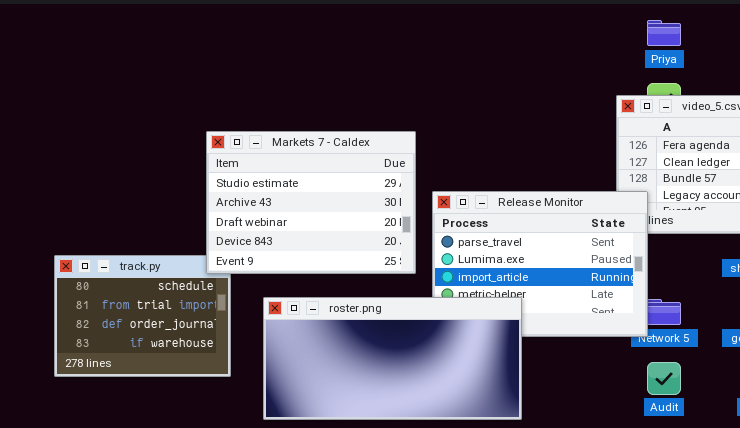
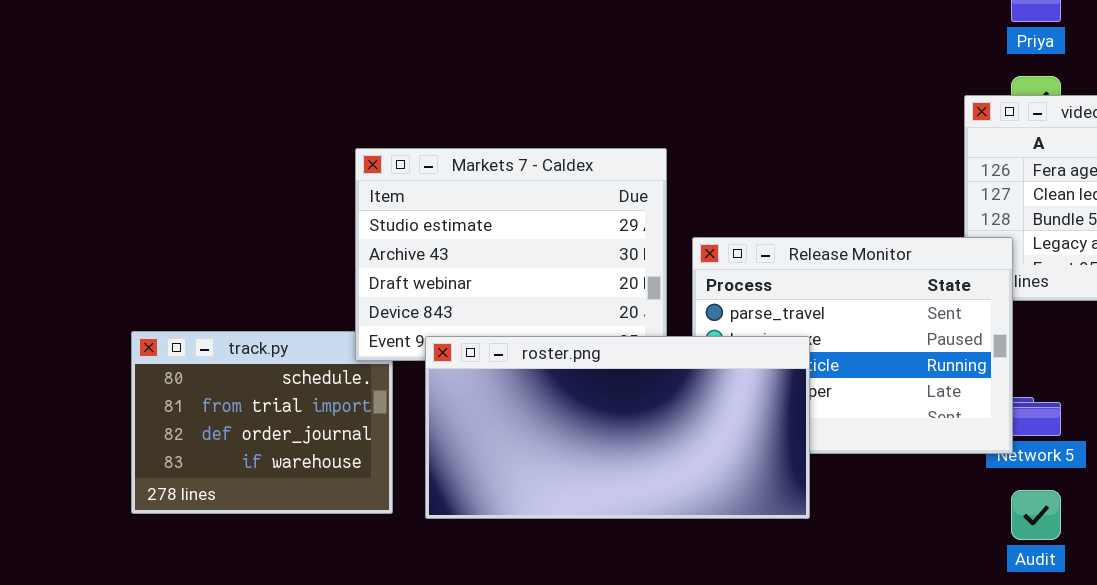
roster.png: [263,297,522,420] -> [425,336,810,519], moved

